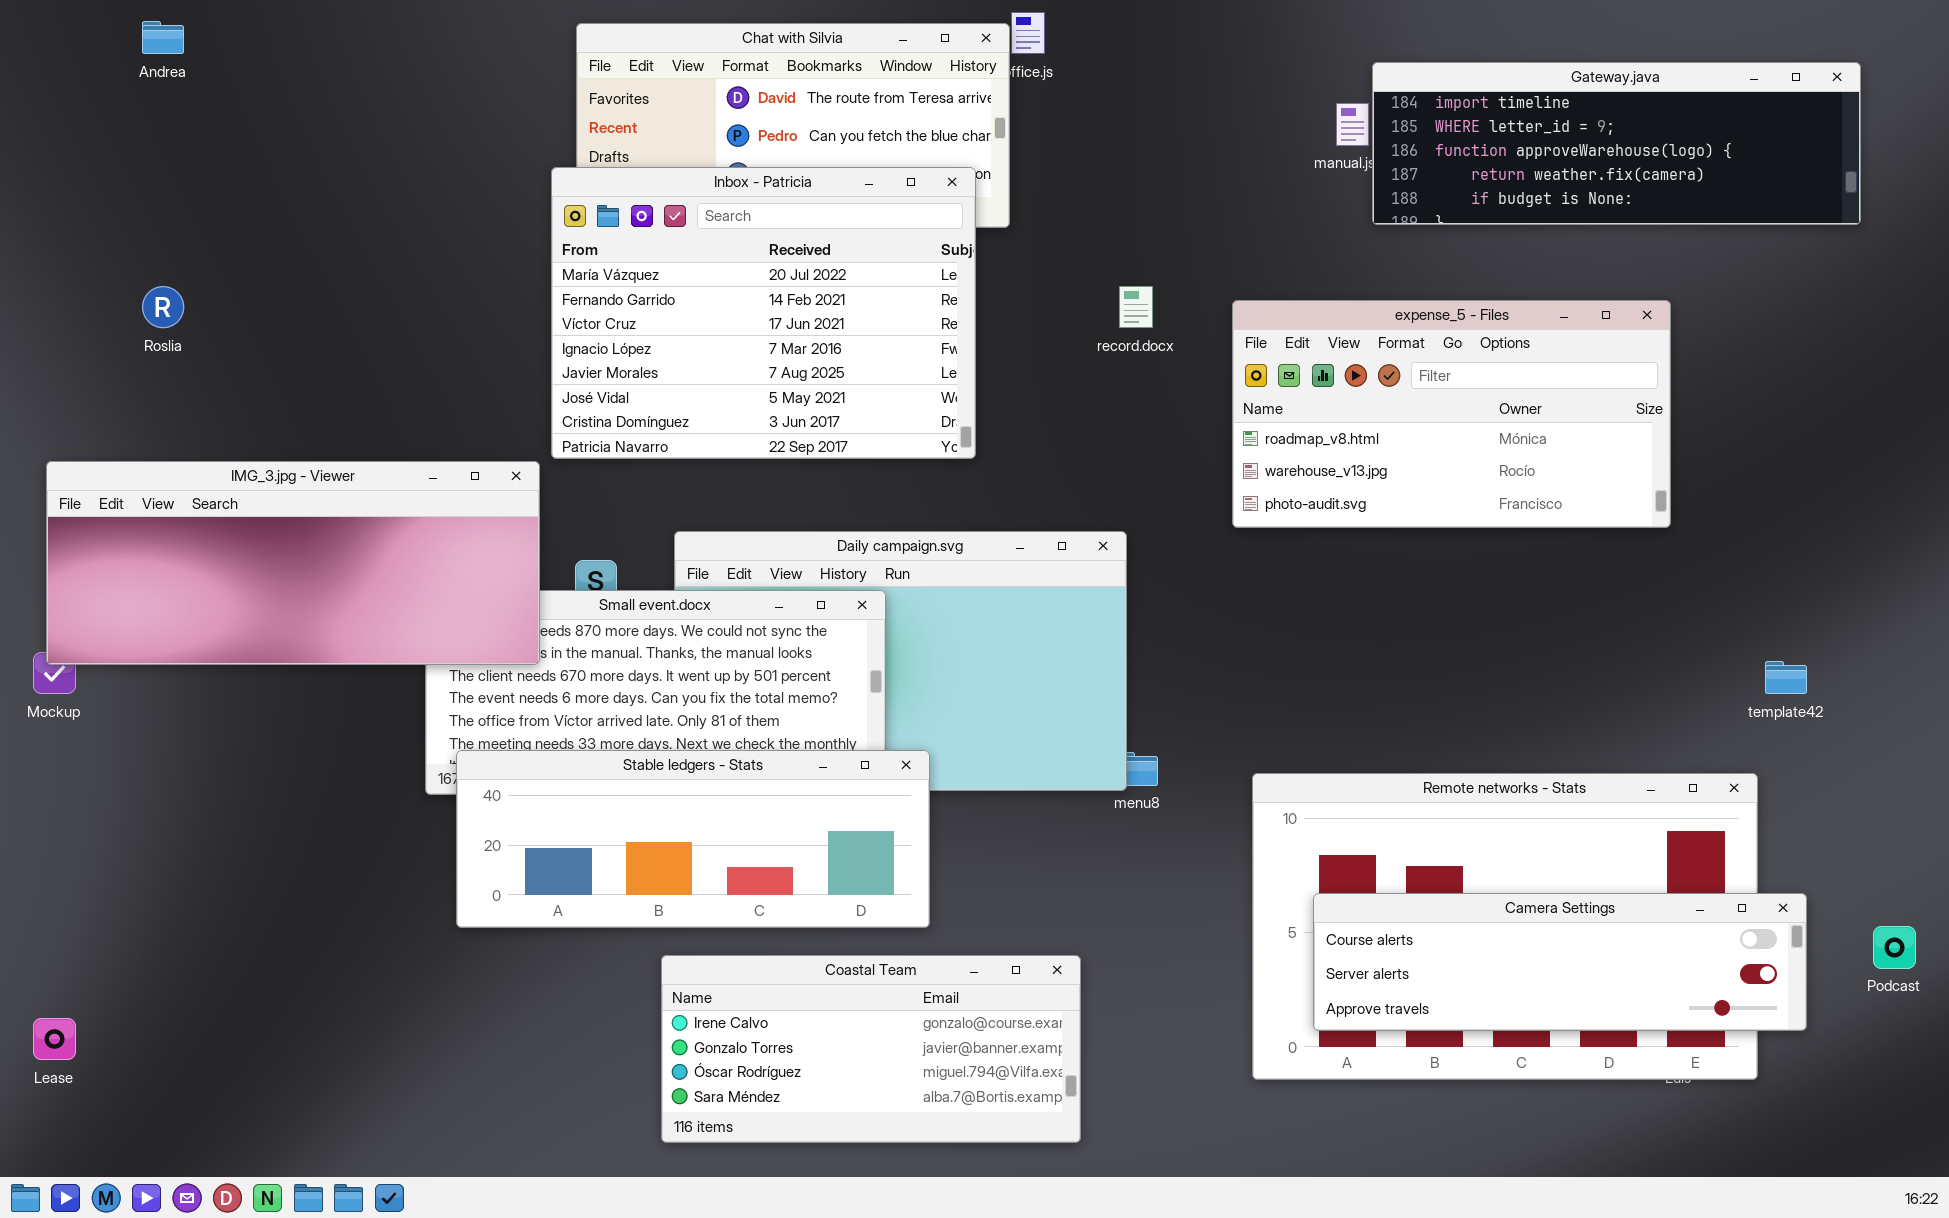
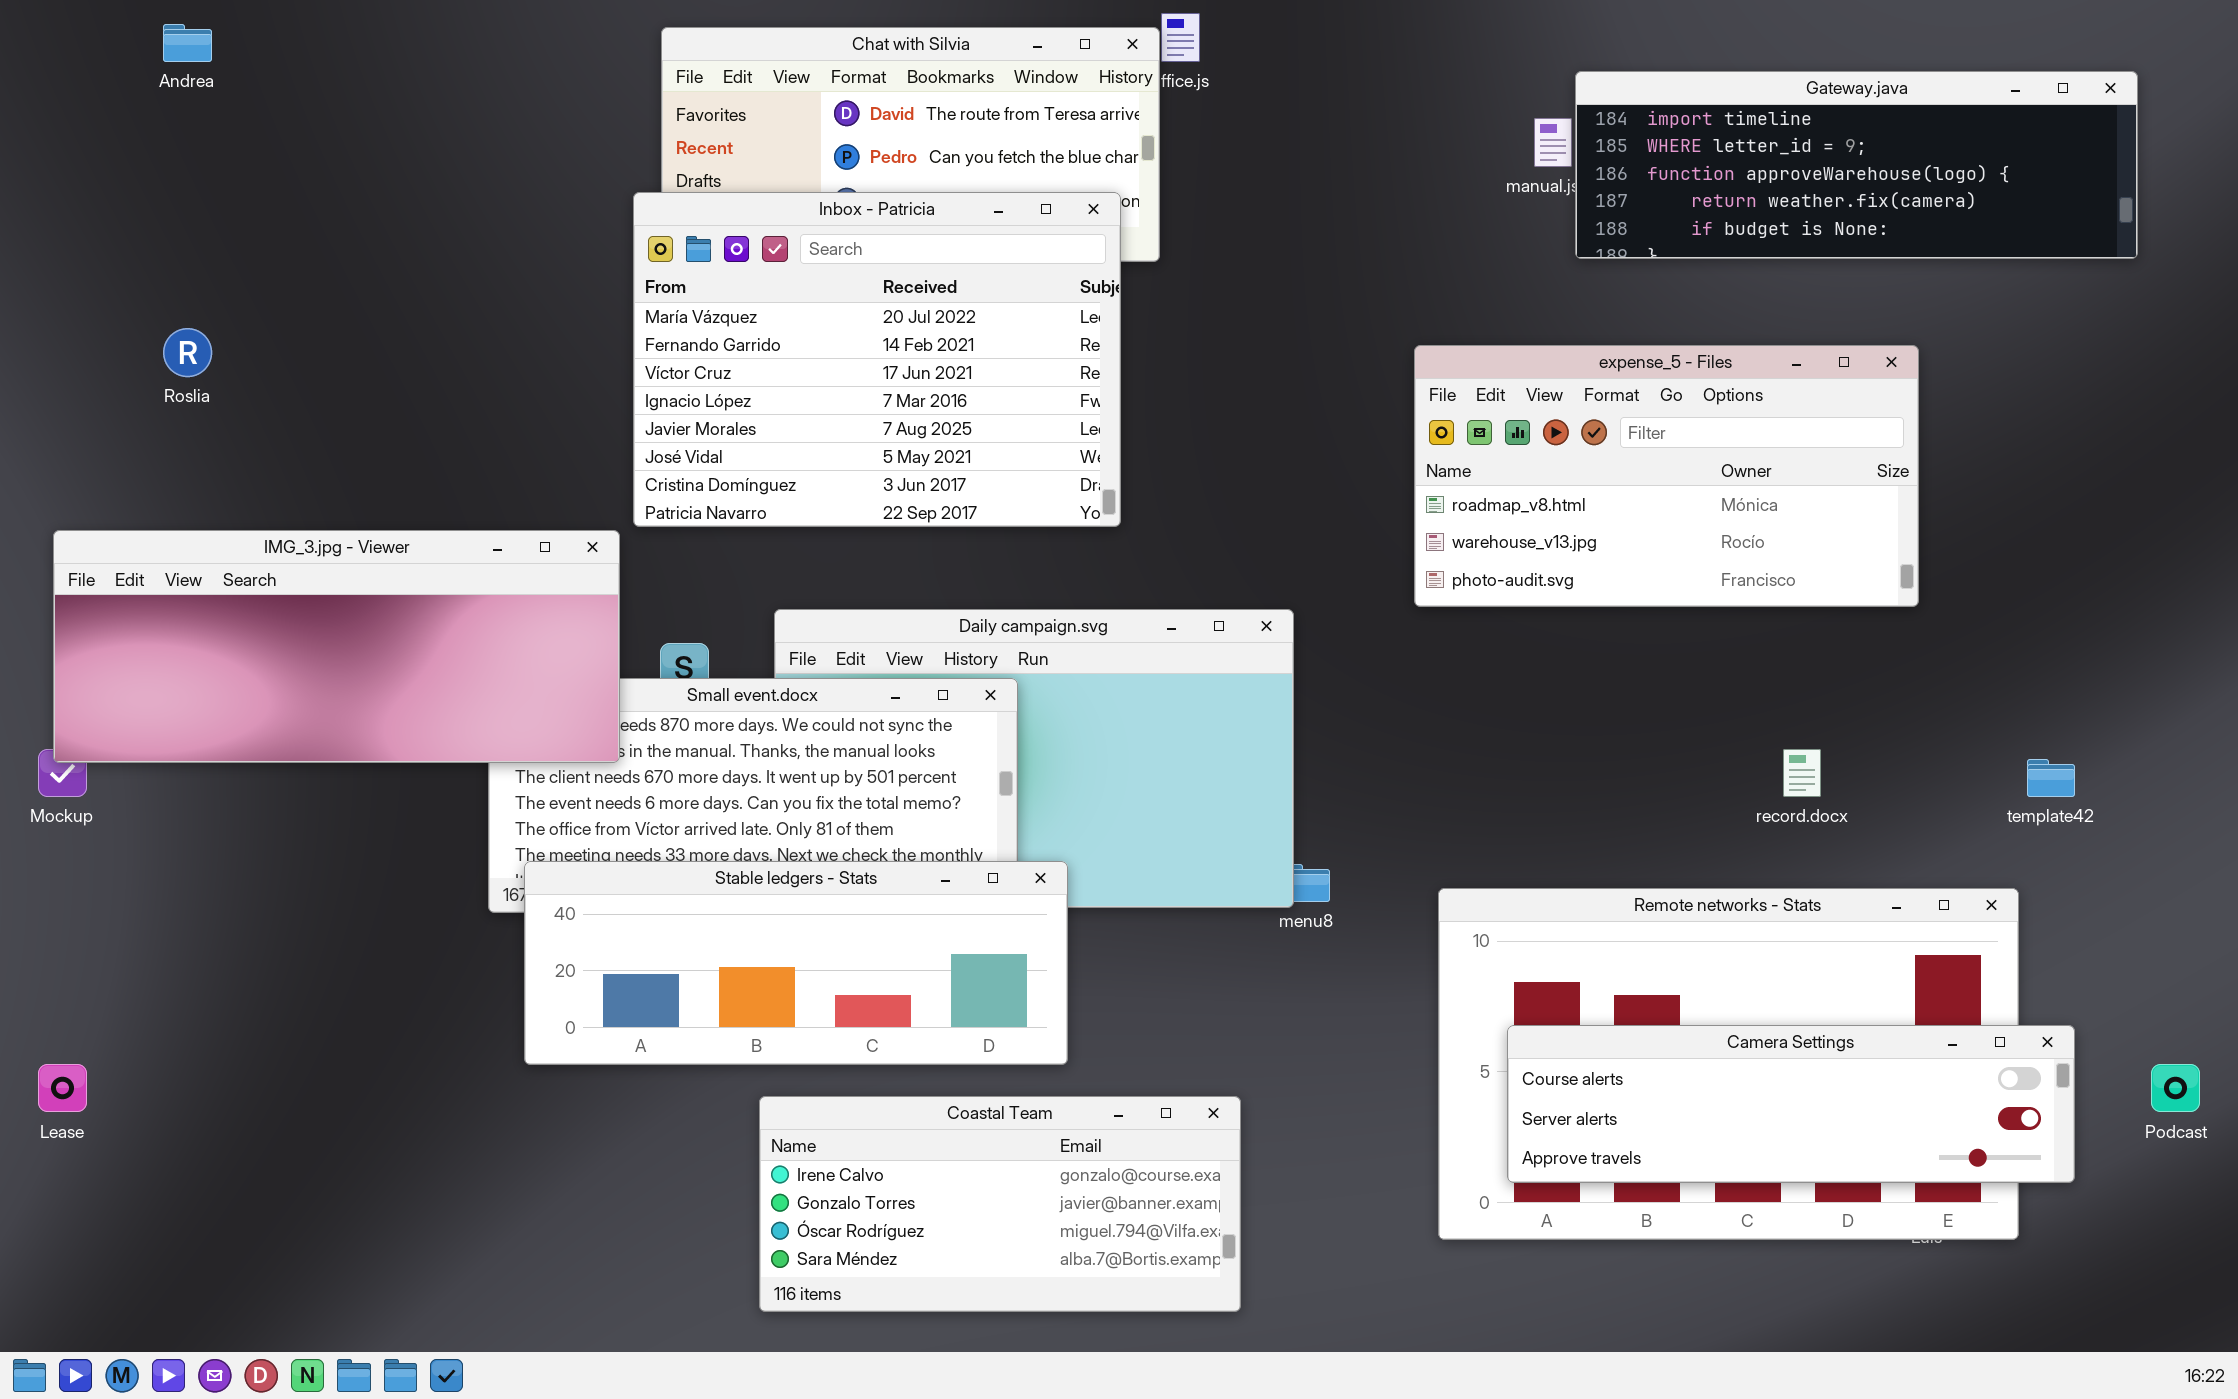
record.docx: [1119,286,1153,328] -> [1783,749,1821,797], moved
Lease: [33,1018,76,1060] -> [38,1064,87,1112], moved

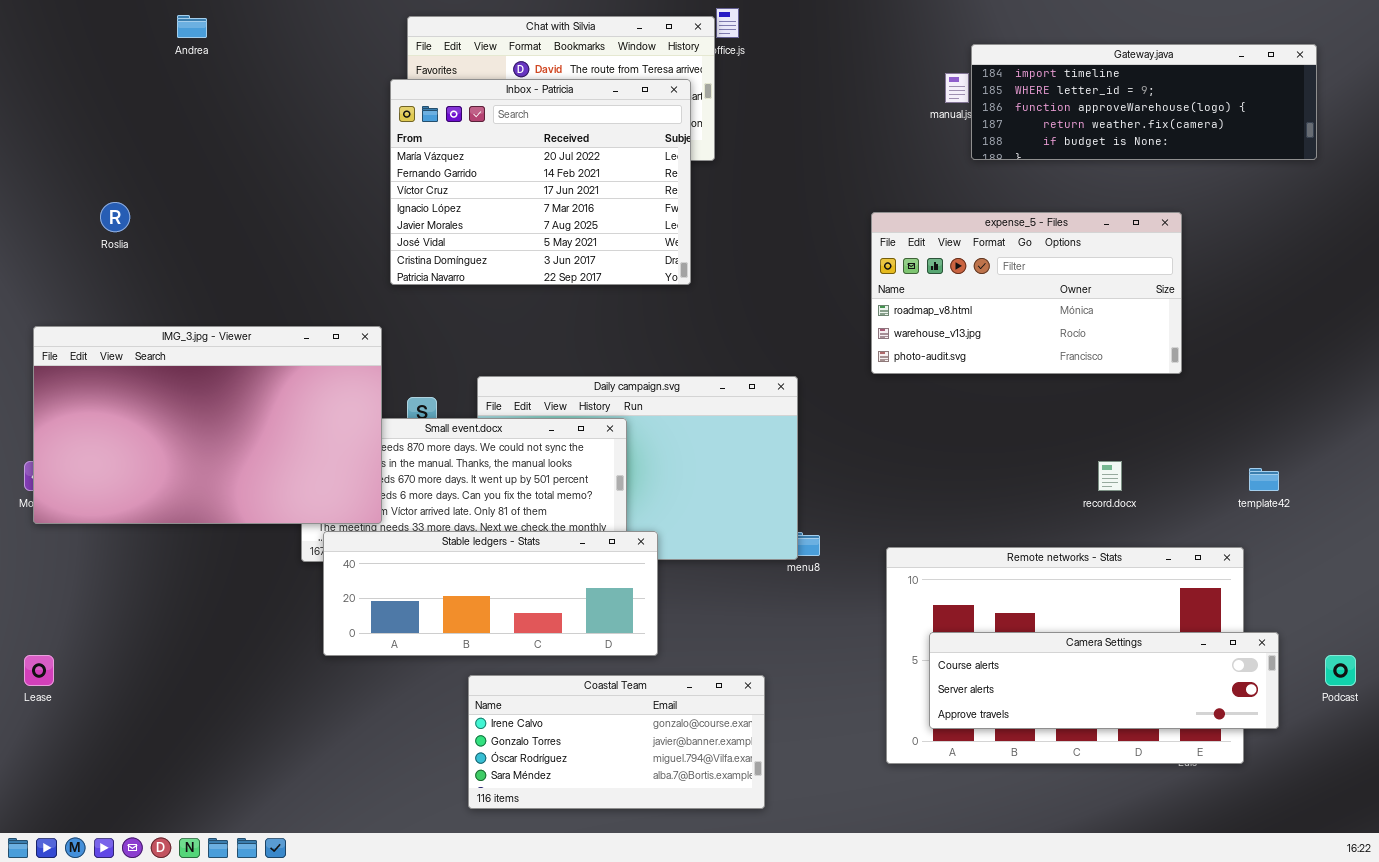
Andrea: [163,24,212,62] -> [177,15,207,38], moved
Inbox - Patricia: [633,192,1121,527] -> [390,79,691,285], moved
IMG_3.jpg - Viewer: [53,530,620,763] -> [33,326,382,524], resized

